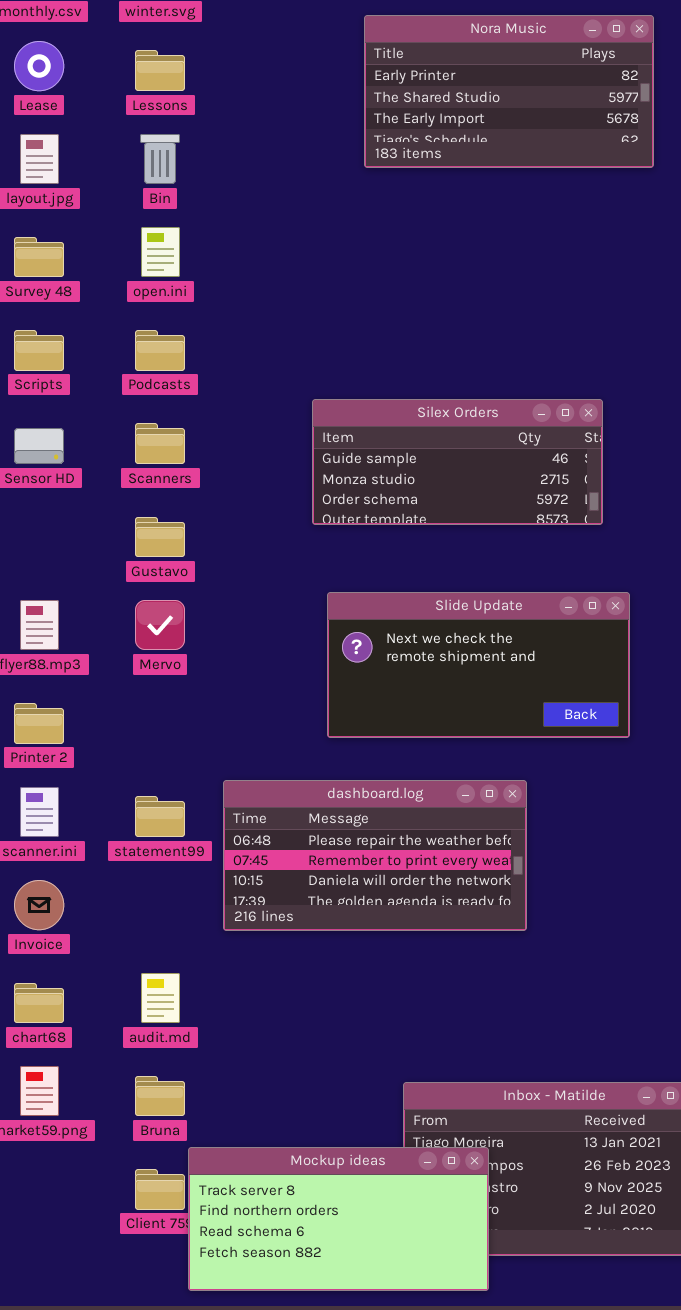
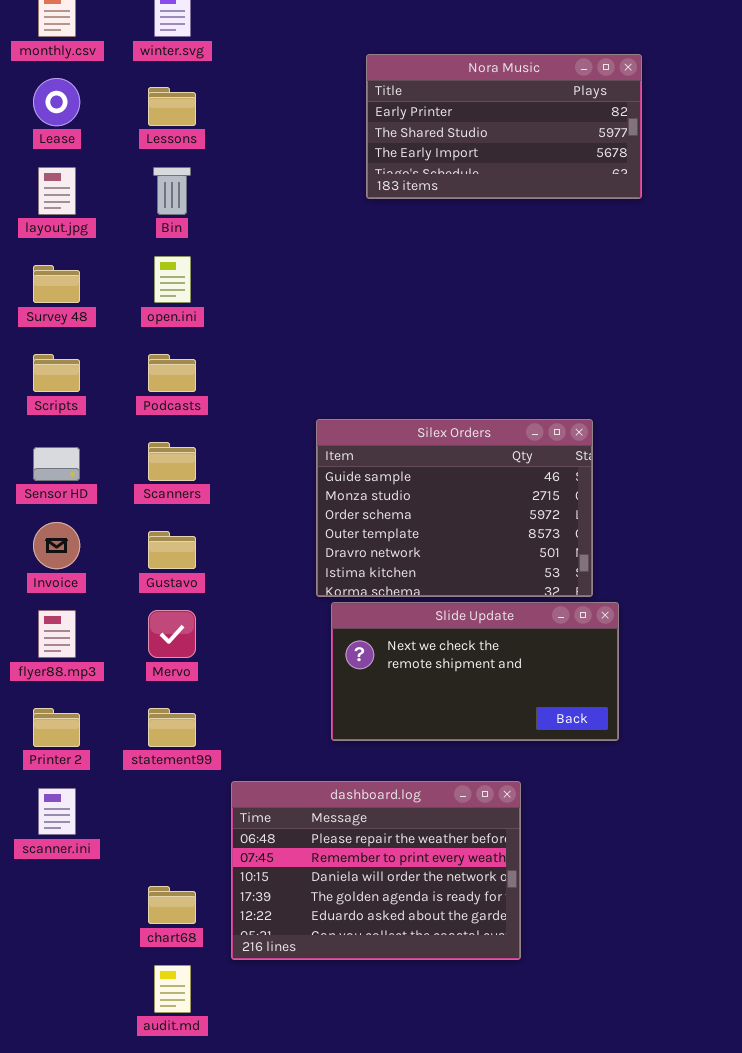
Silex Orders: [312,399,603,525] -> [316,419,593,597], resized
dashboard.log: [223,780,527,931] -> [231,781,521,960], resized
statement99: [135,796,185,837] -> [148,708,196,747], moved
Invoice: [14,880,64,930] -> [33,522,80,569], moved
chart68: [14,983,64,1023] -> [148,886,196,924], moved

